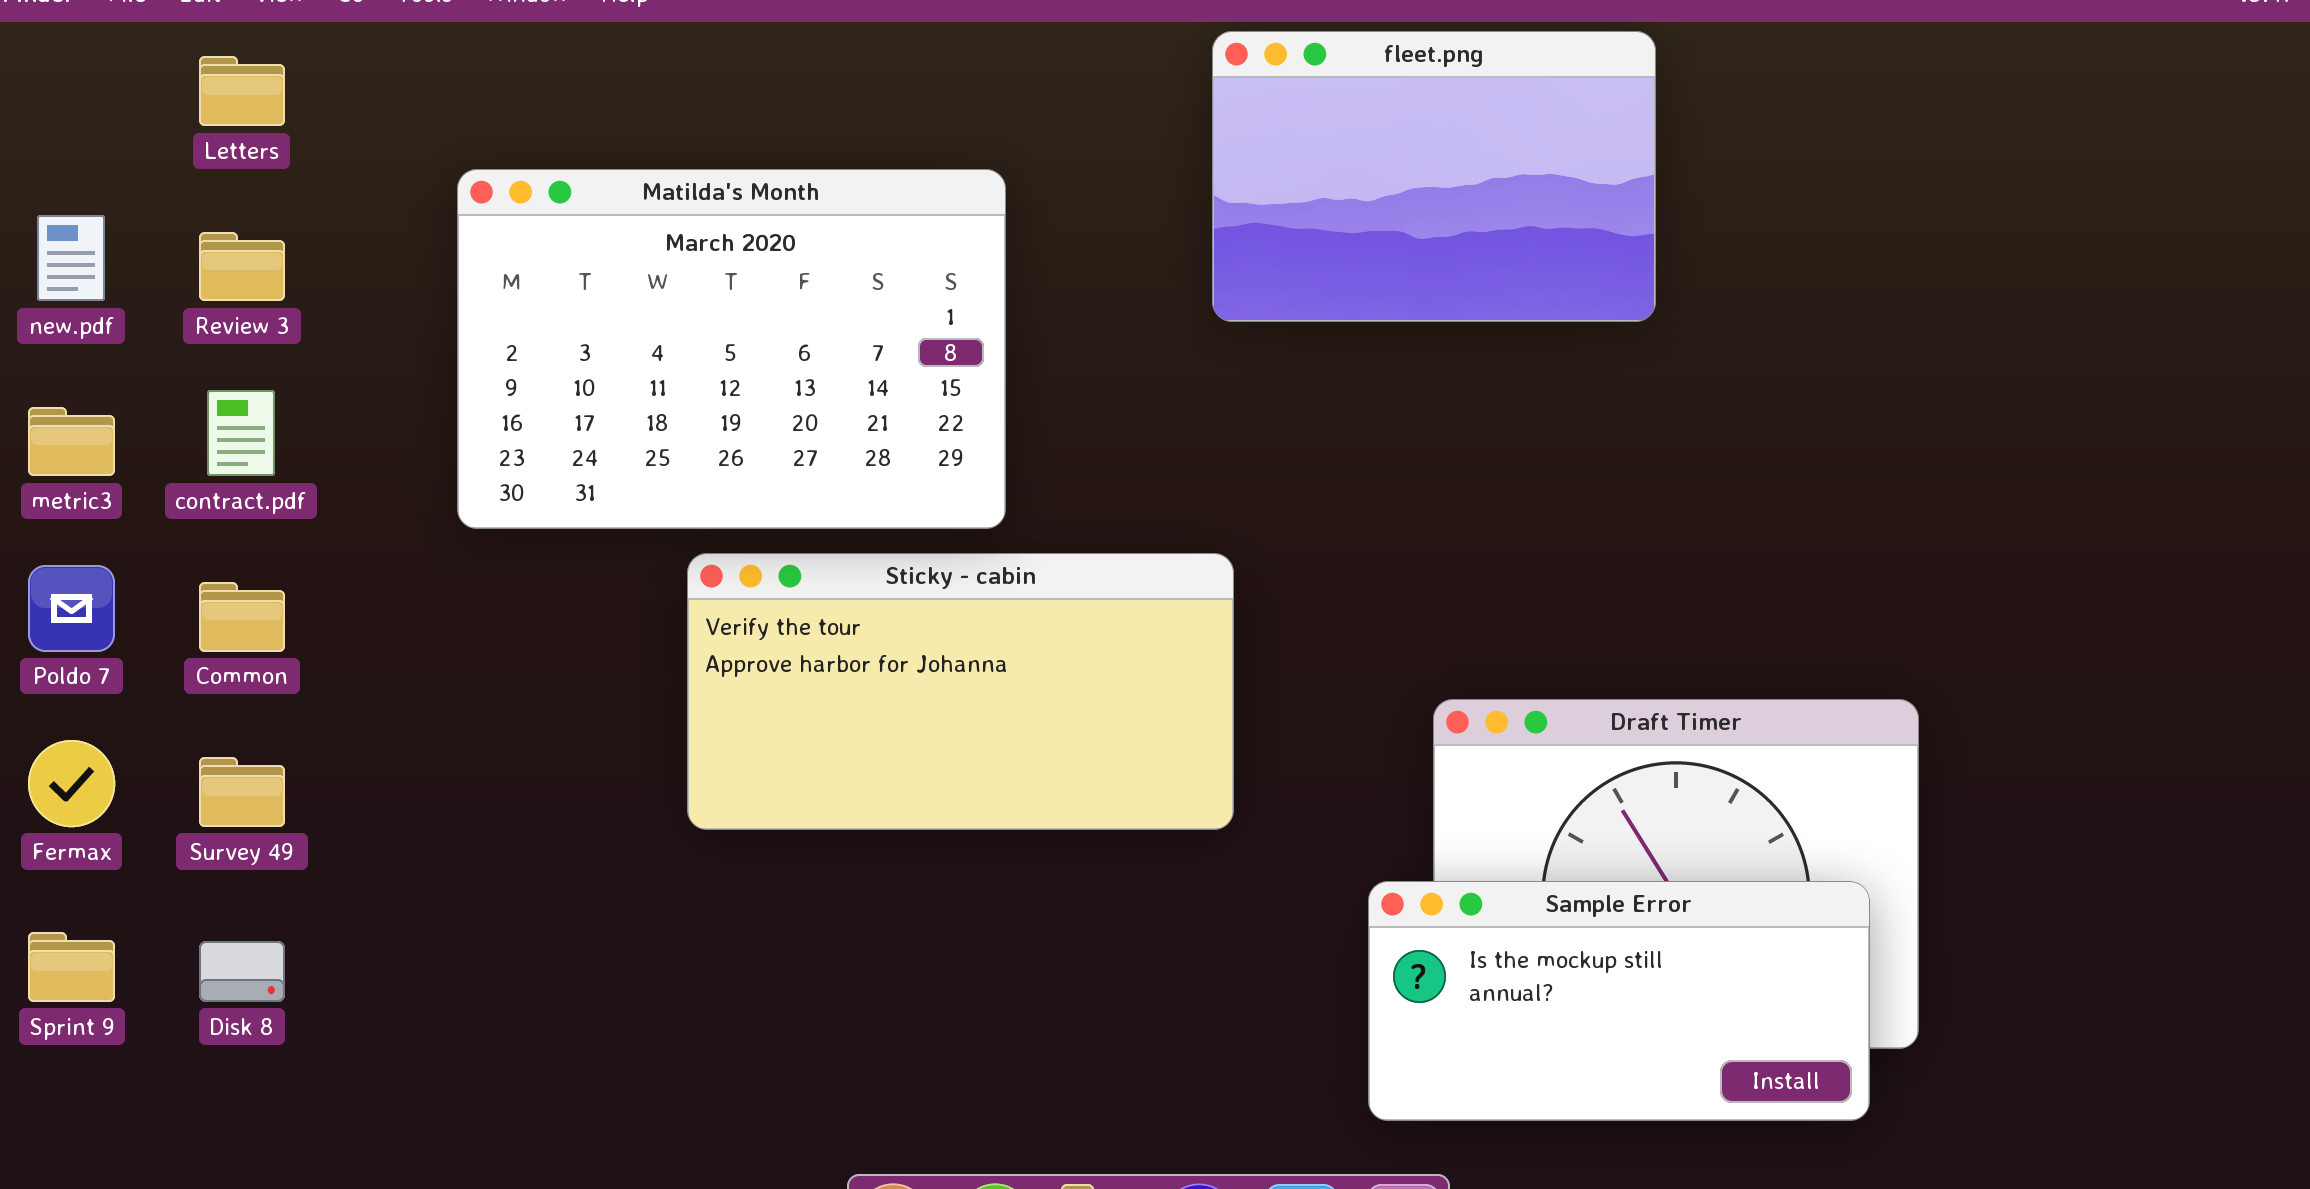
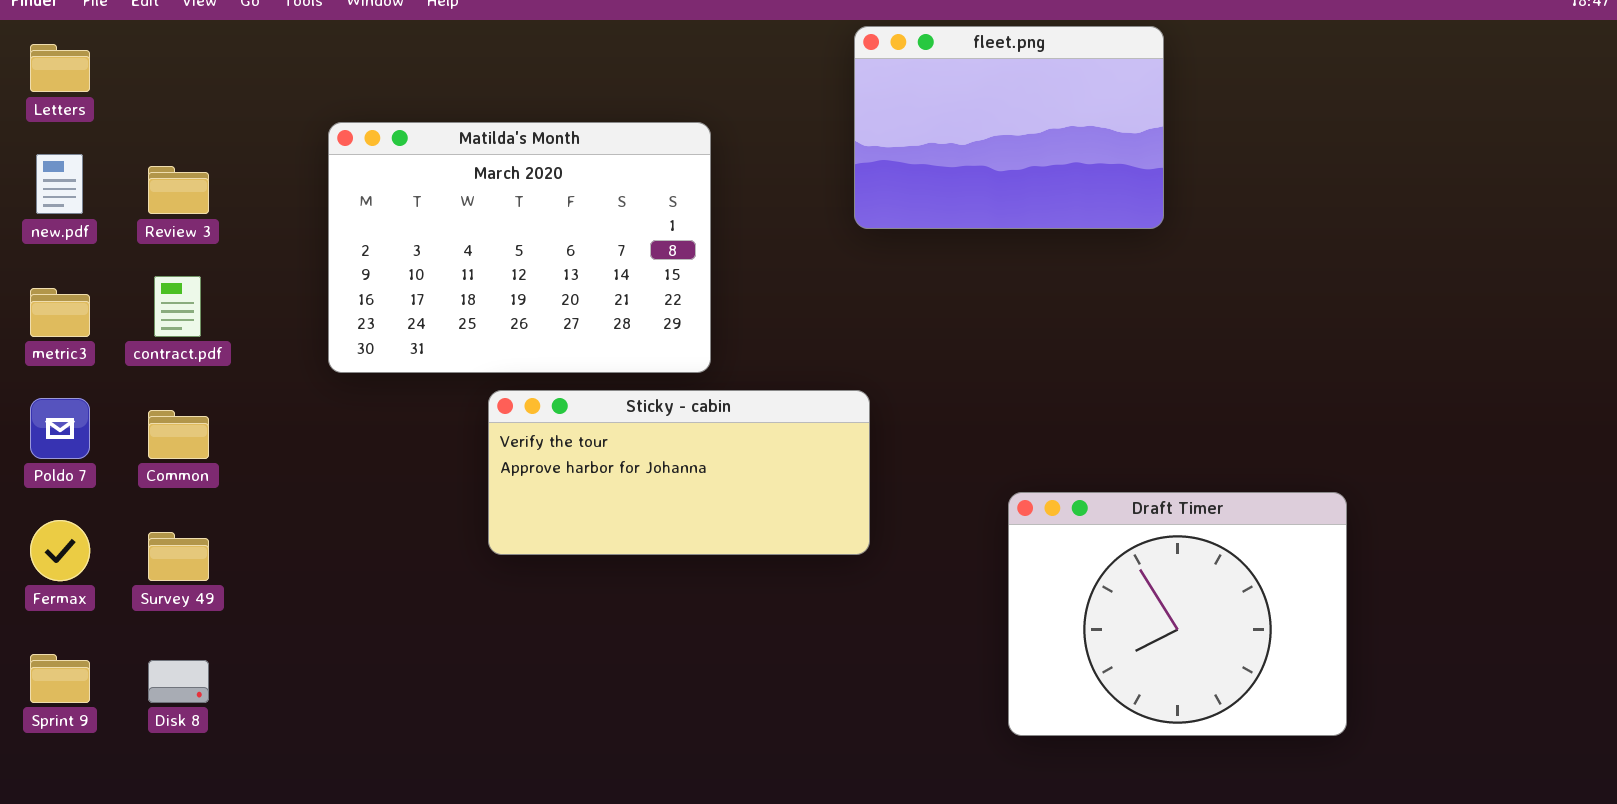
Letters: [199,56,285,126] -> [30,44,90,92], moved
Sticky - cabin: [687,553,1234,830] -> [488,390,870,555], resized
Sample Error: [1368,881,1870,1121] -> none, closed

